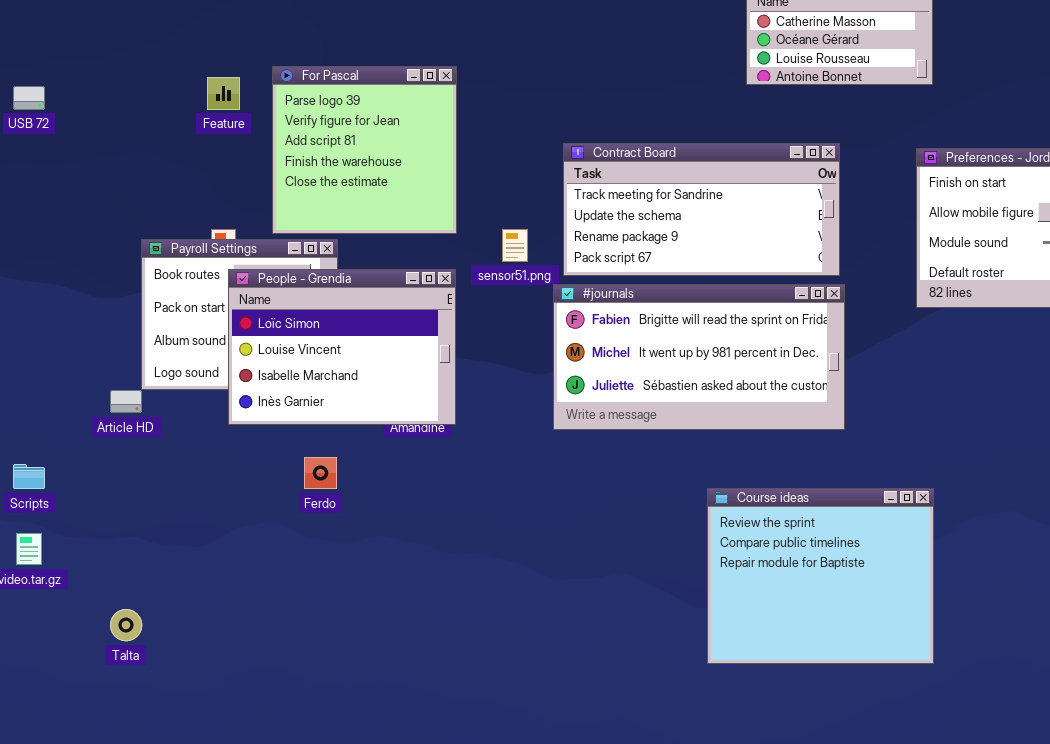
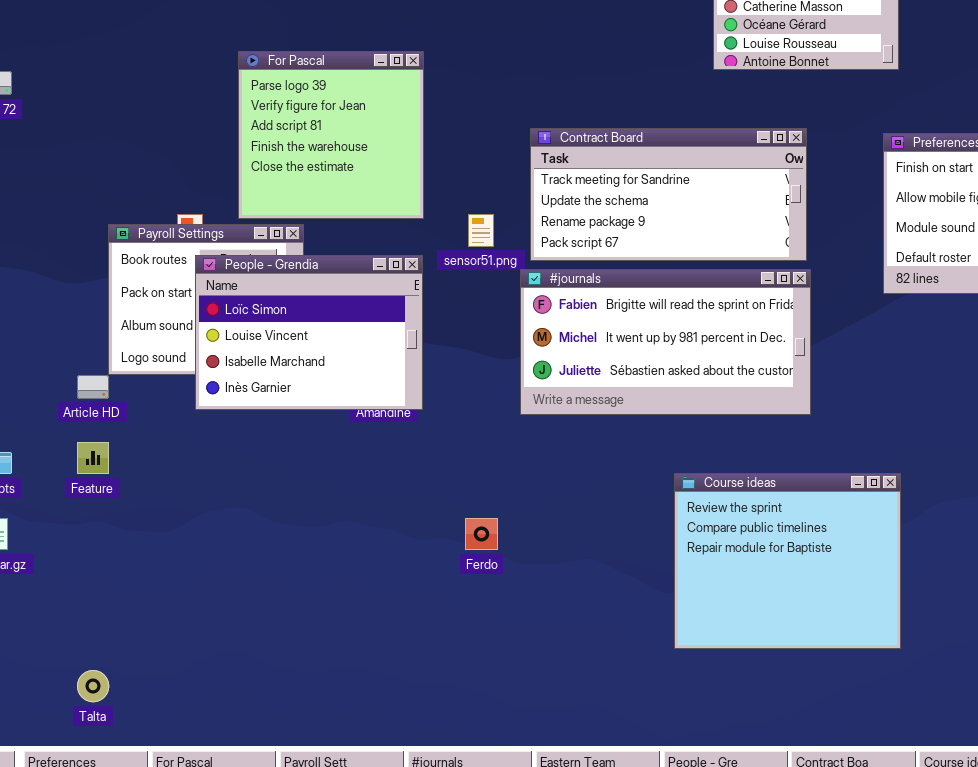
Feature: [207,77,240,110] -> [77,442,109,474], moved
Ferdo: [304,457,337,489] -> [465,518,498,550], moved
Talta: [110,609,142,641] -> [77,670,109,702], moved

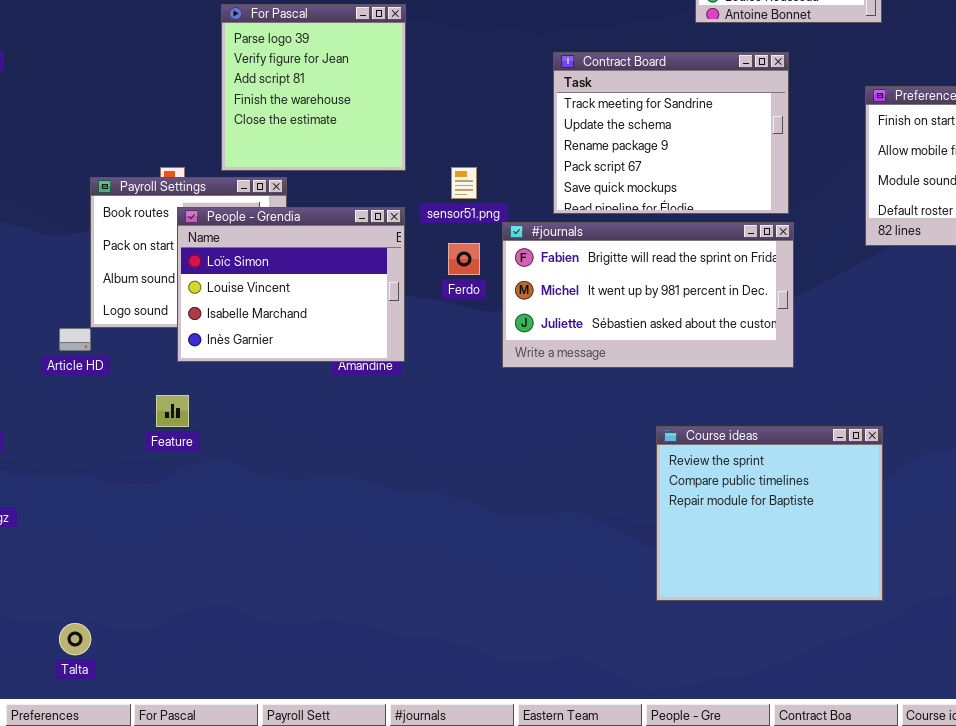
Contract Board: [530,128,807,261] -> [553,52,789,214], resized
Feature: [77,442,109,474] -> [156,395,189,427], moved
Ferdo: [465,518,498,550] -> [448,243,480,275], moved

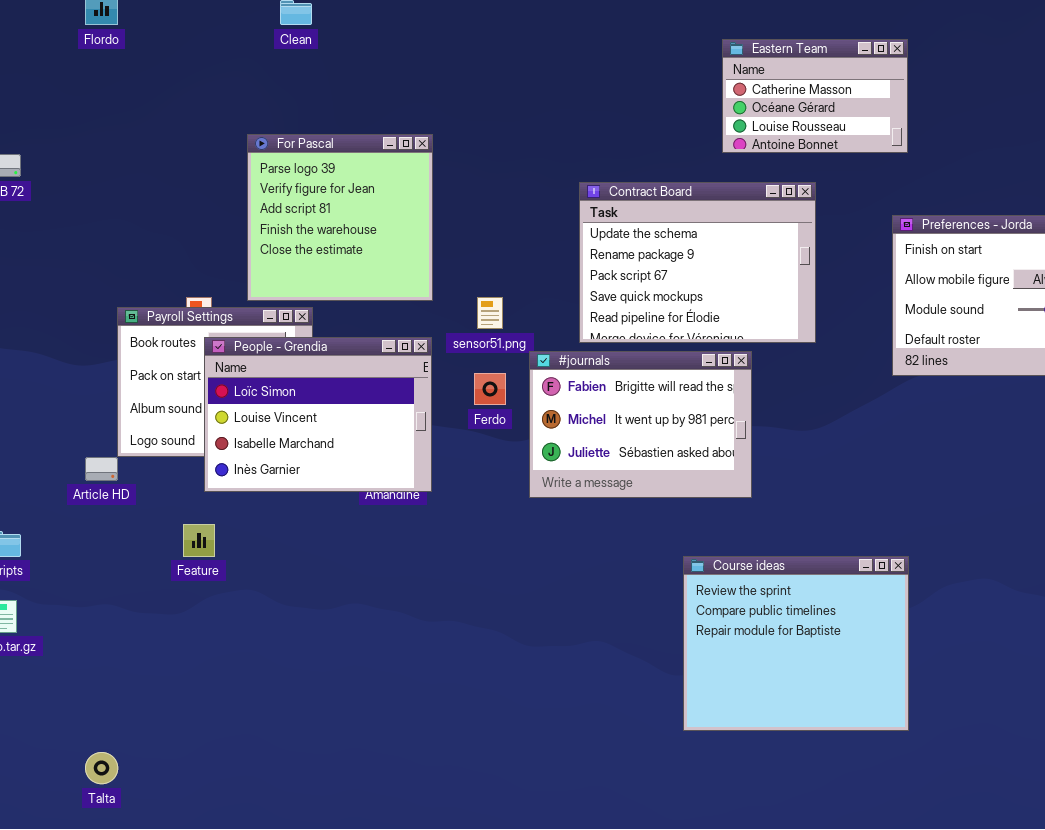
Contract Board: [553,52,789,214] -> [579,182,816,343], scrolled down 1 row
#journals: [502,222,794,368] -> [529,351,752,498], resized

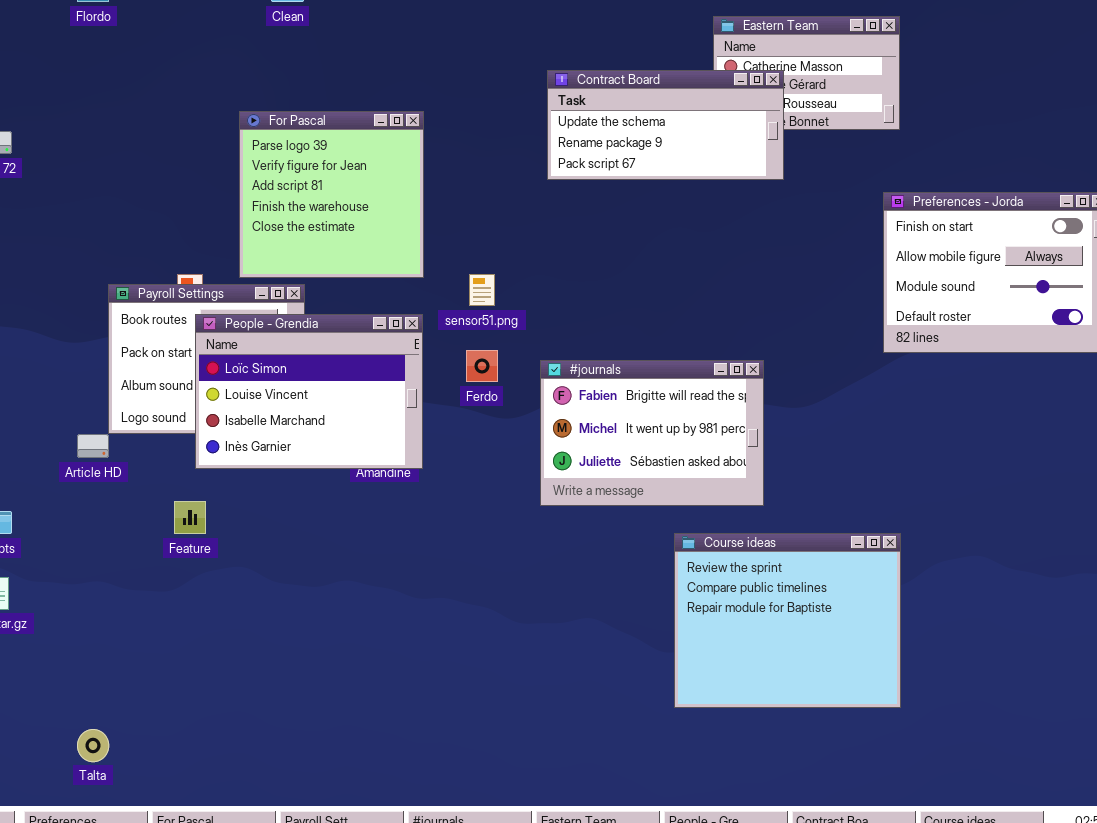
Contract Board: [579,182,816,343] -> [547,70,784,180], moved, resized
#journals: [529,351,752,498] -> [540,360,764,506], moved

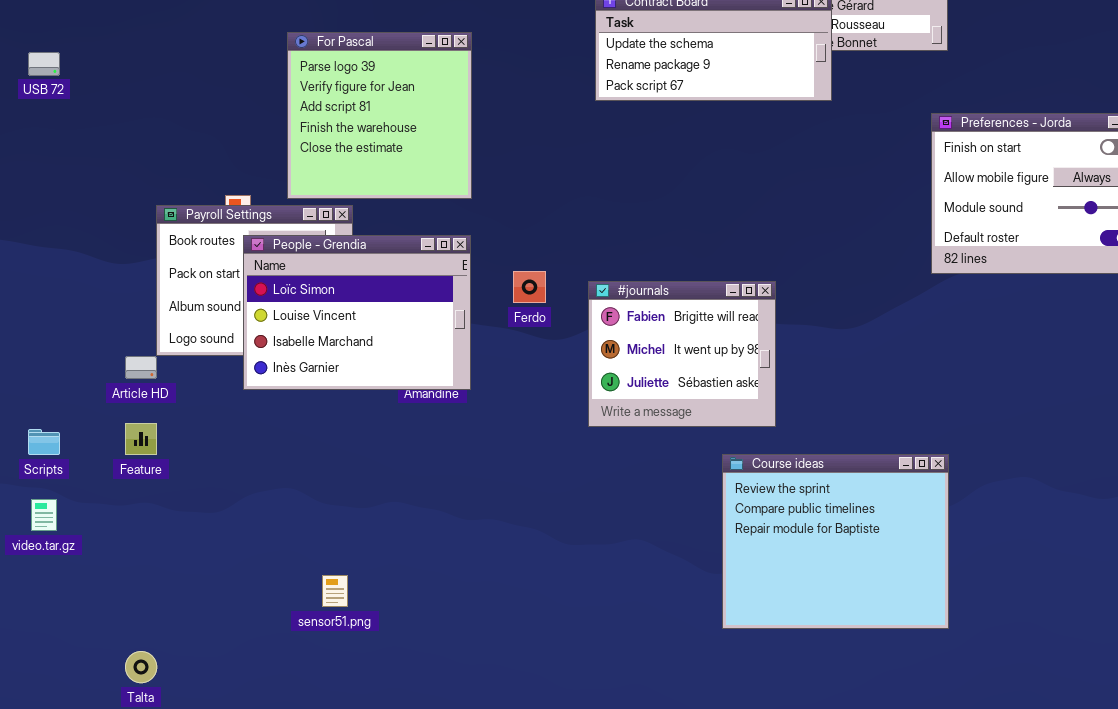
sensor51.png: [469,274,495,306] -> [322,575,348,607], moved
#journals: [540,360,764,506] -> [588,281,776,427], resized
Feature: [174,501,206,534] -> [125,423,157,455], moved

